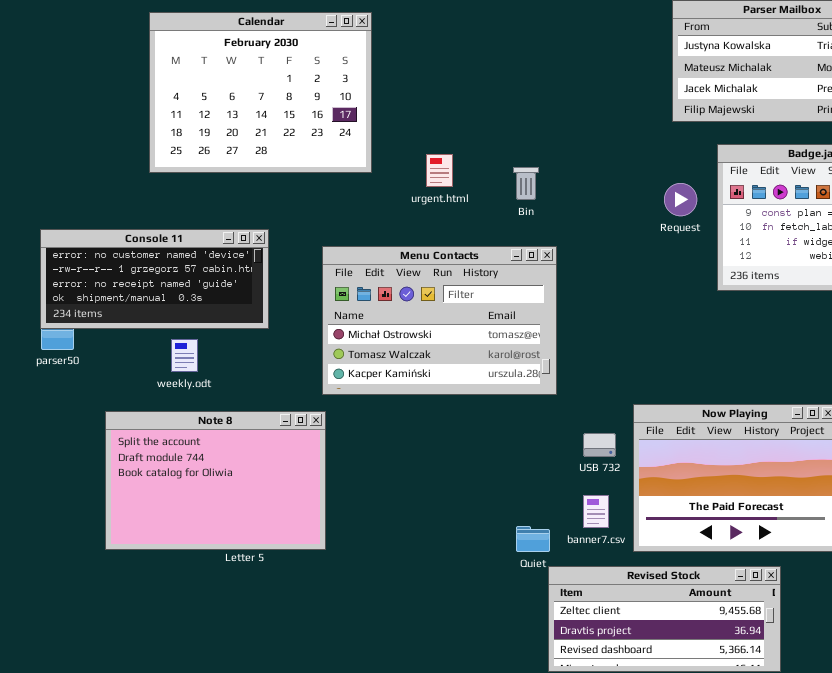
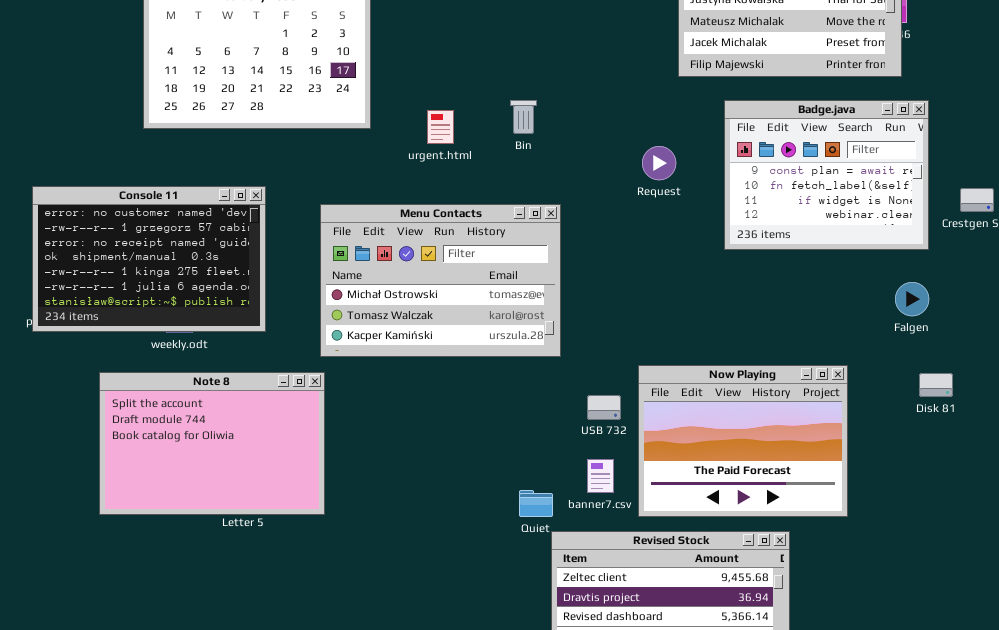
Bin: [513,167,539,200] -> [510,100,537,134], moved
Request: [664,183,697,216] -> [642,146,676,180], moved
Console 11: [40,229,269,329] -> [32,186,266,332], resized

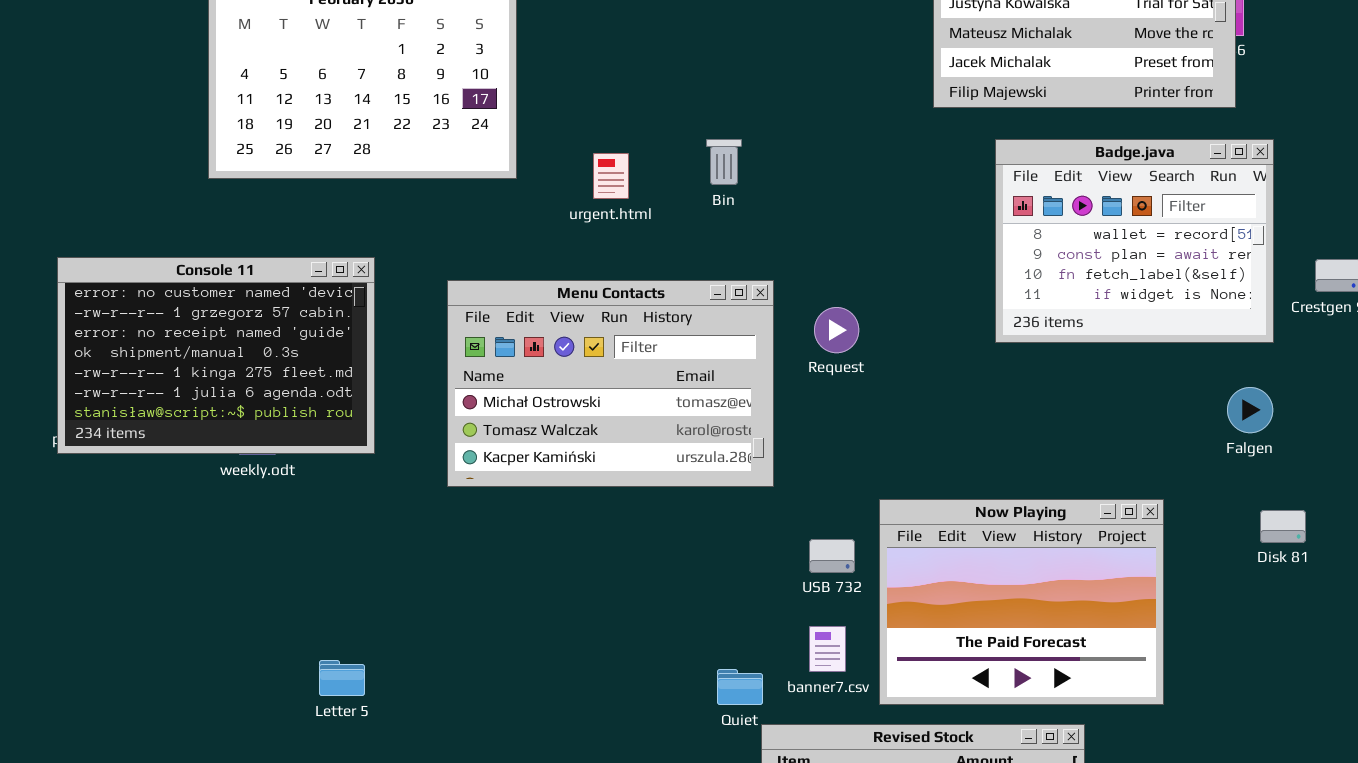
Badge.java: [724,100,929,250] -> [995,139,1274,343], scrolled up 1 row
Request: [642,146,676,180] -> [814,307,859,353], moved
Note 8: [99,372,325,515] -> none, closed

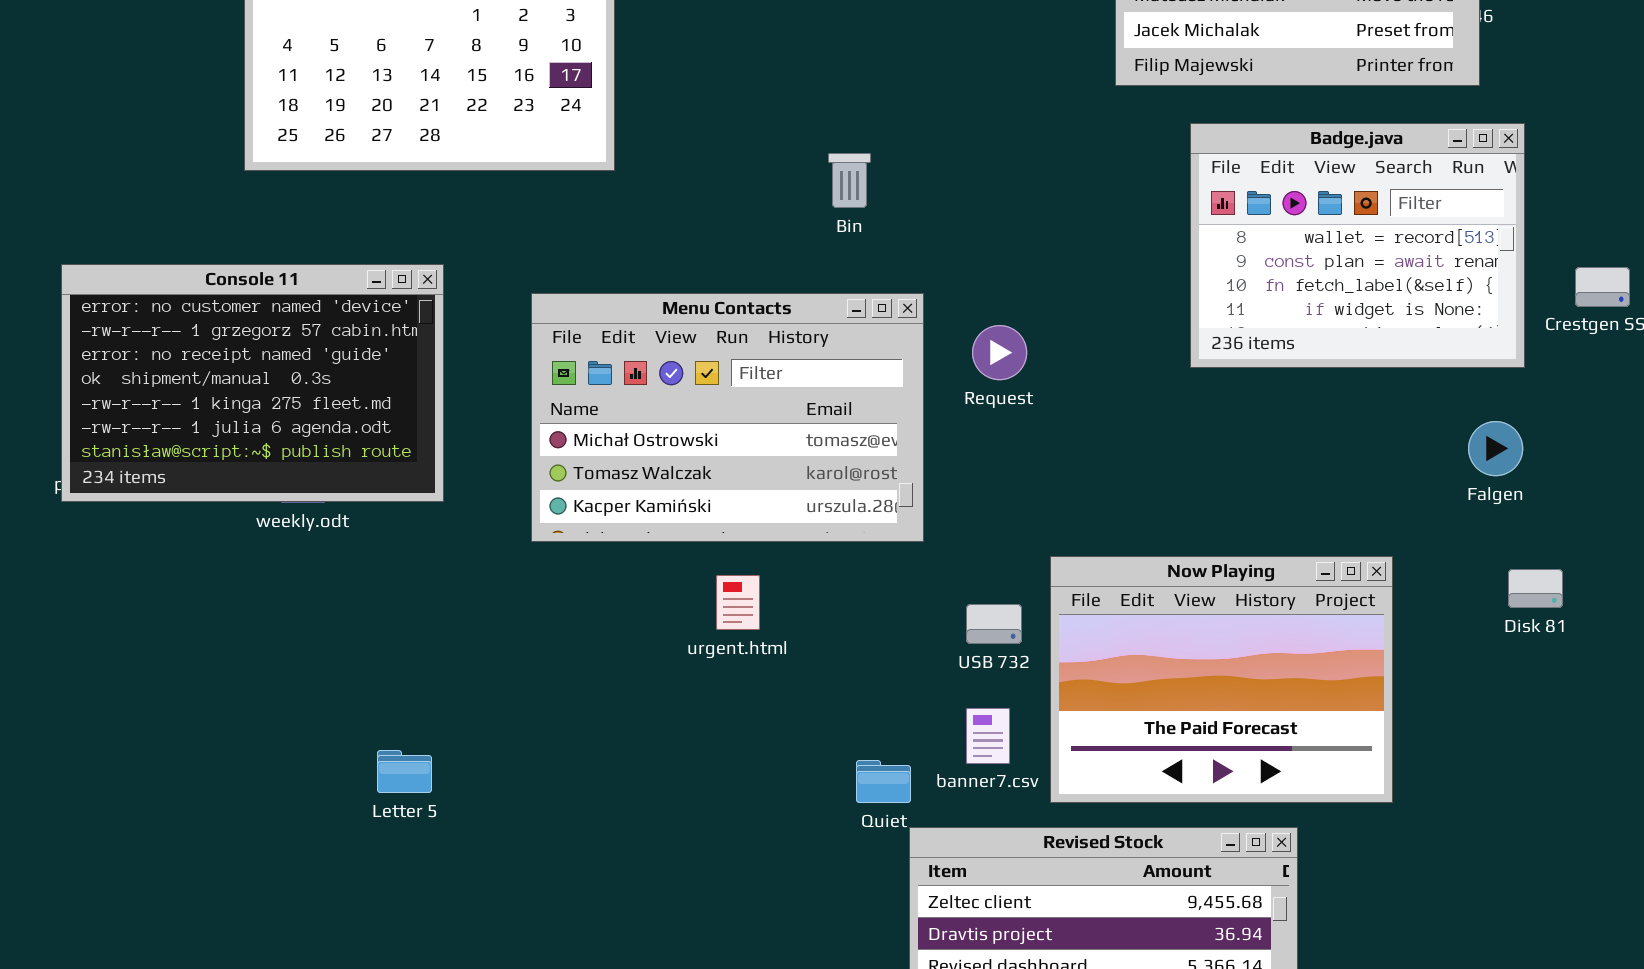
Bin: [706,139,742,185] -> [828,153,871,208], moved
urgent.html: [593,153,629,199] -> [716,575,760,630], moved

